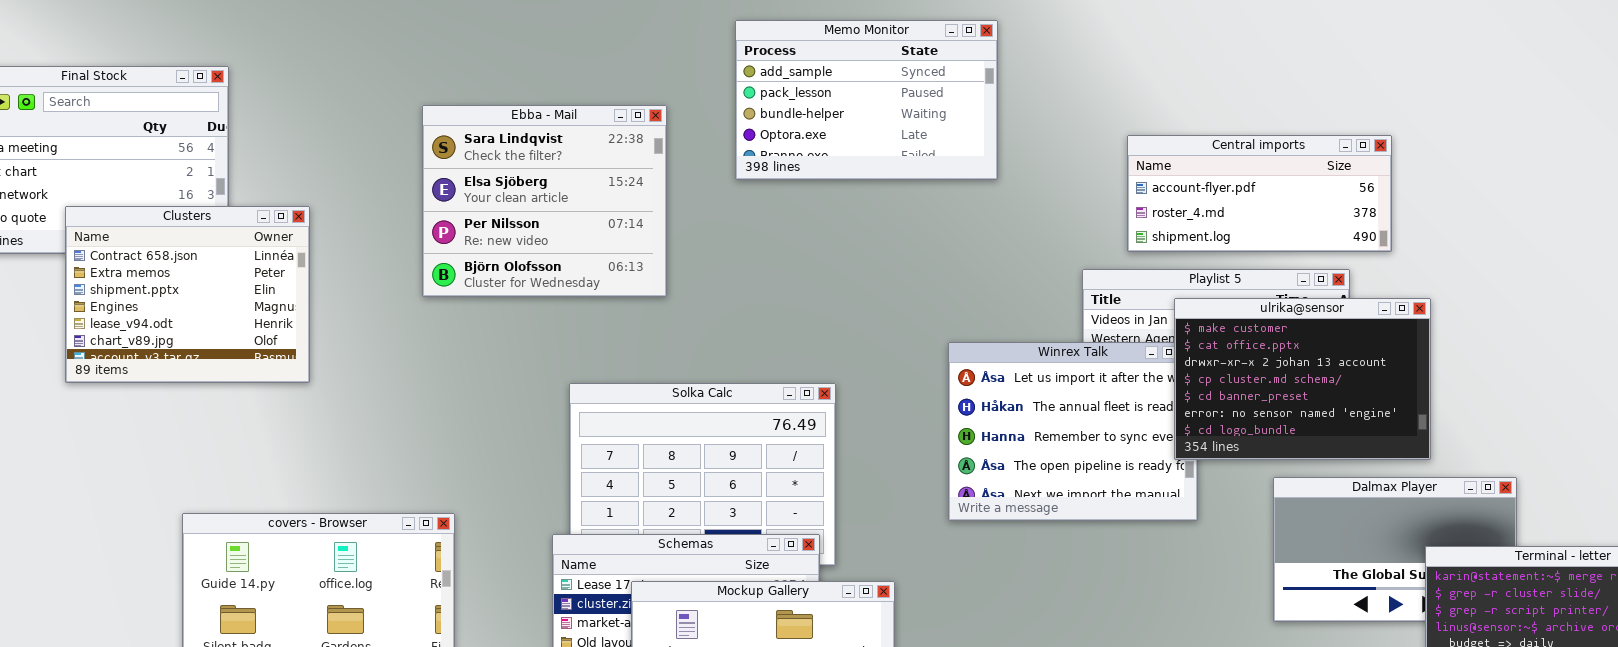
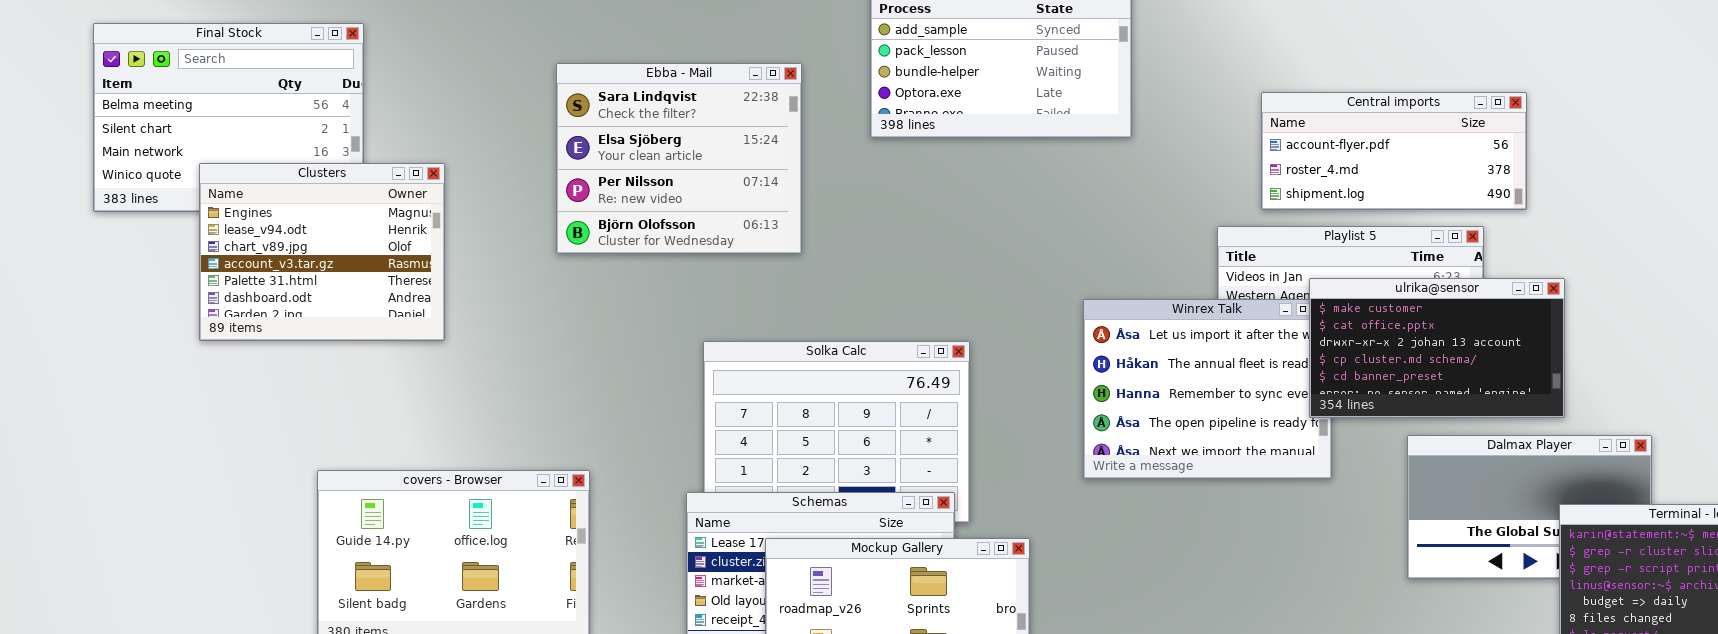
Clusters: [65,206,310,383] -> [199,163,445,341], scrolled down 3 rows
ulrika@sensor: [1174,298,1431,460] -> [1309,278,1565,418], resized

